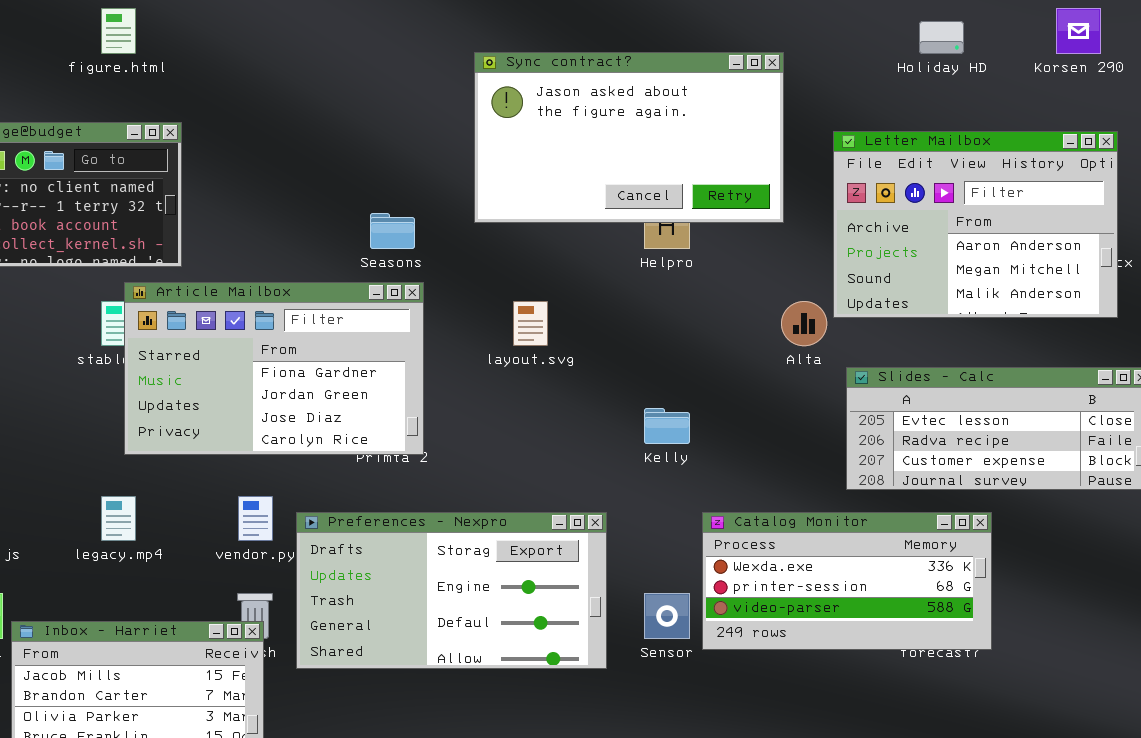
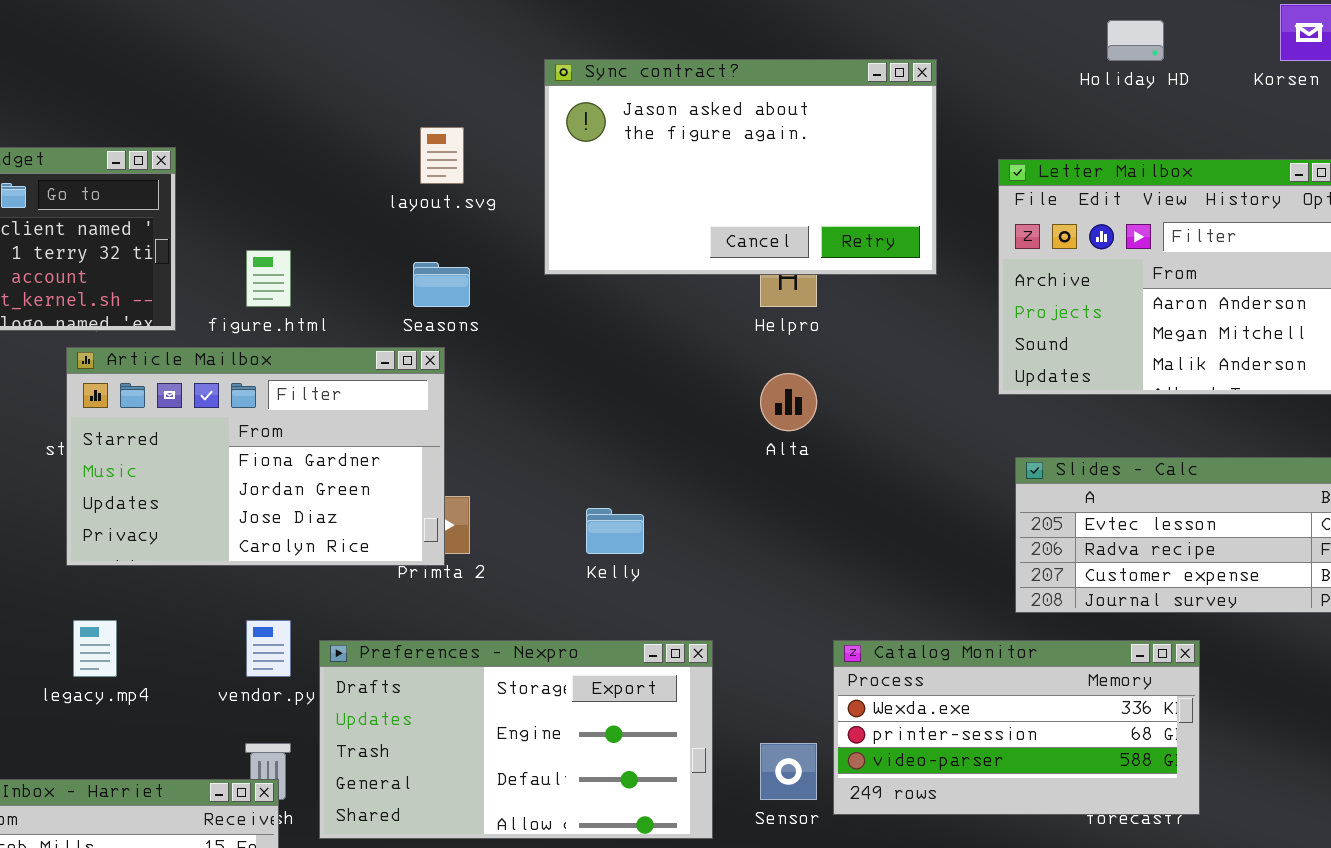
figure.html: [101,8,136,54] -> [246,250,291,307], moved
Article Mailbox: [124,282,424,455] -> [66,347,445,566], moved
layout.svg: [513,301,548,346] -> [420,127,464,184], moved
Alta: [781,301,827,346] -> [760,373,817,431], moved
Kelly: [644,408,690,444] -> [586,508,644,554], moved

